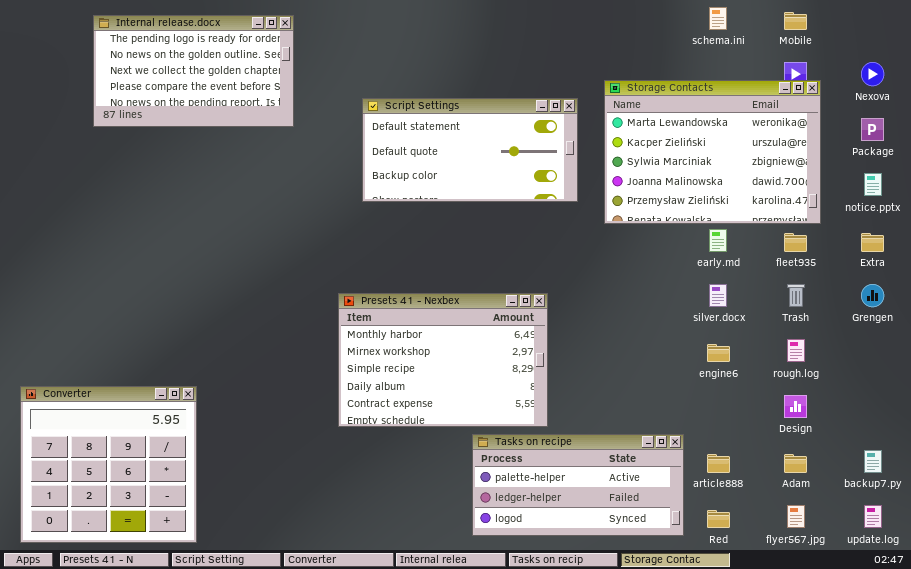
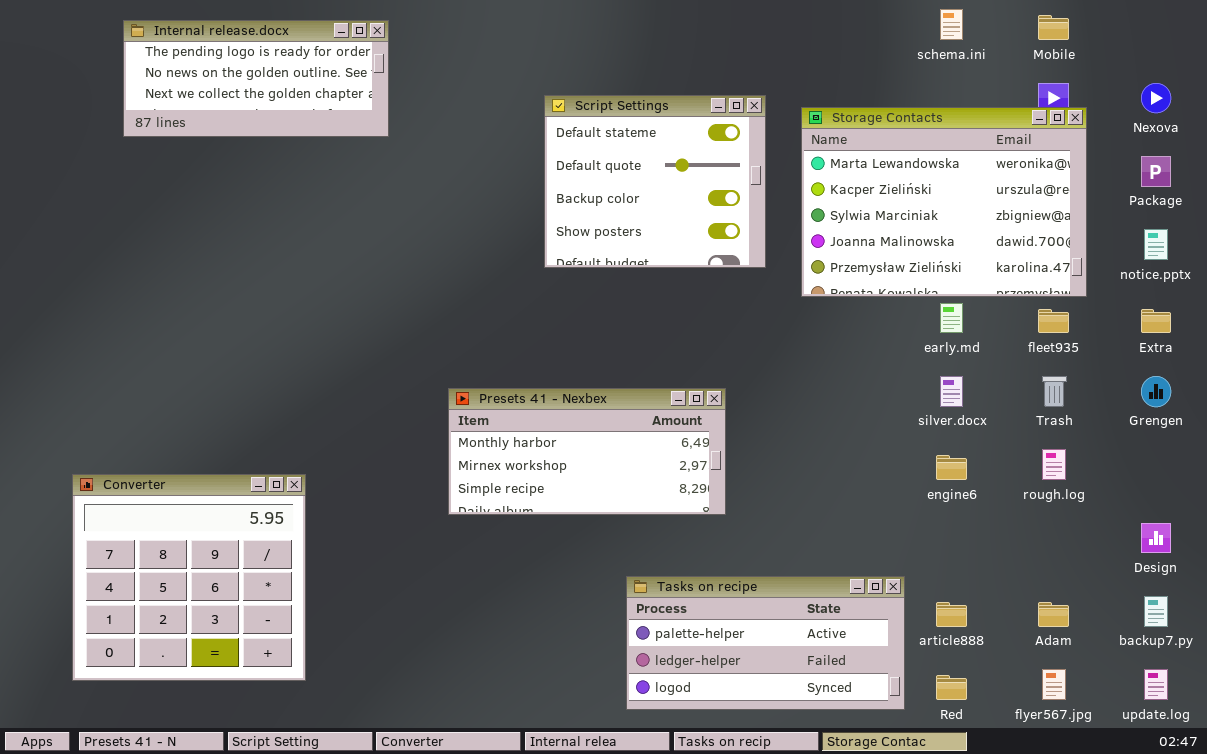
Internal release.docx: [93,15,294,127] -> [123,20,389,137], resized
Script Settings: [362,98,578,202] -> [544,95,766,268], resized
Presets 41 - Nexbex: [338,293,548,427] -> [448,388,726,515], resized
Converter: [20,386,197,543] -> [72,474,306,681], moved
Design: [784,395,807,418] -> [1141,523,1171,553], moved

